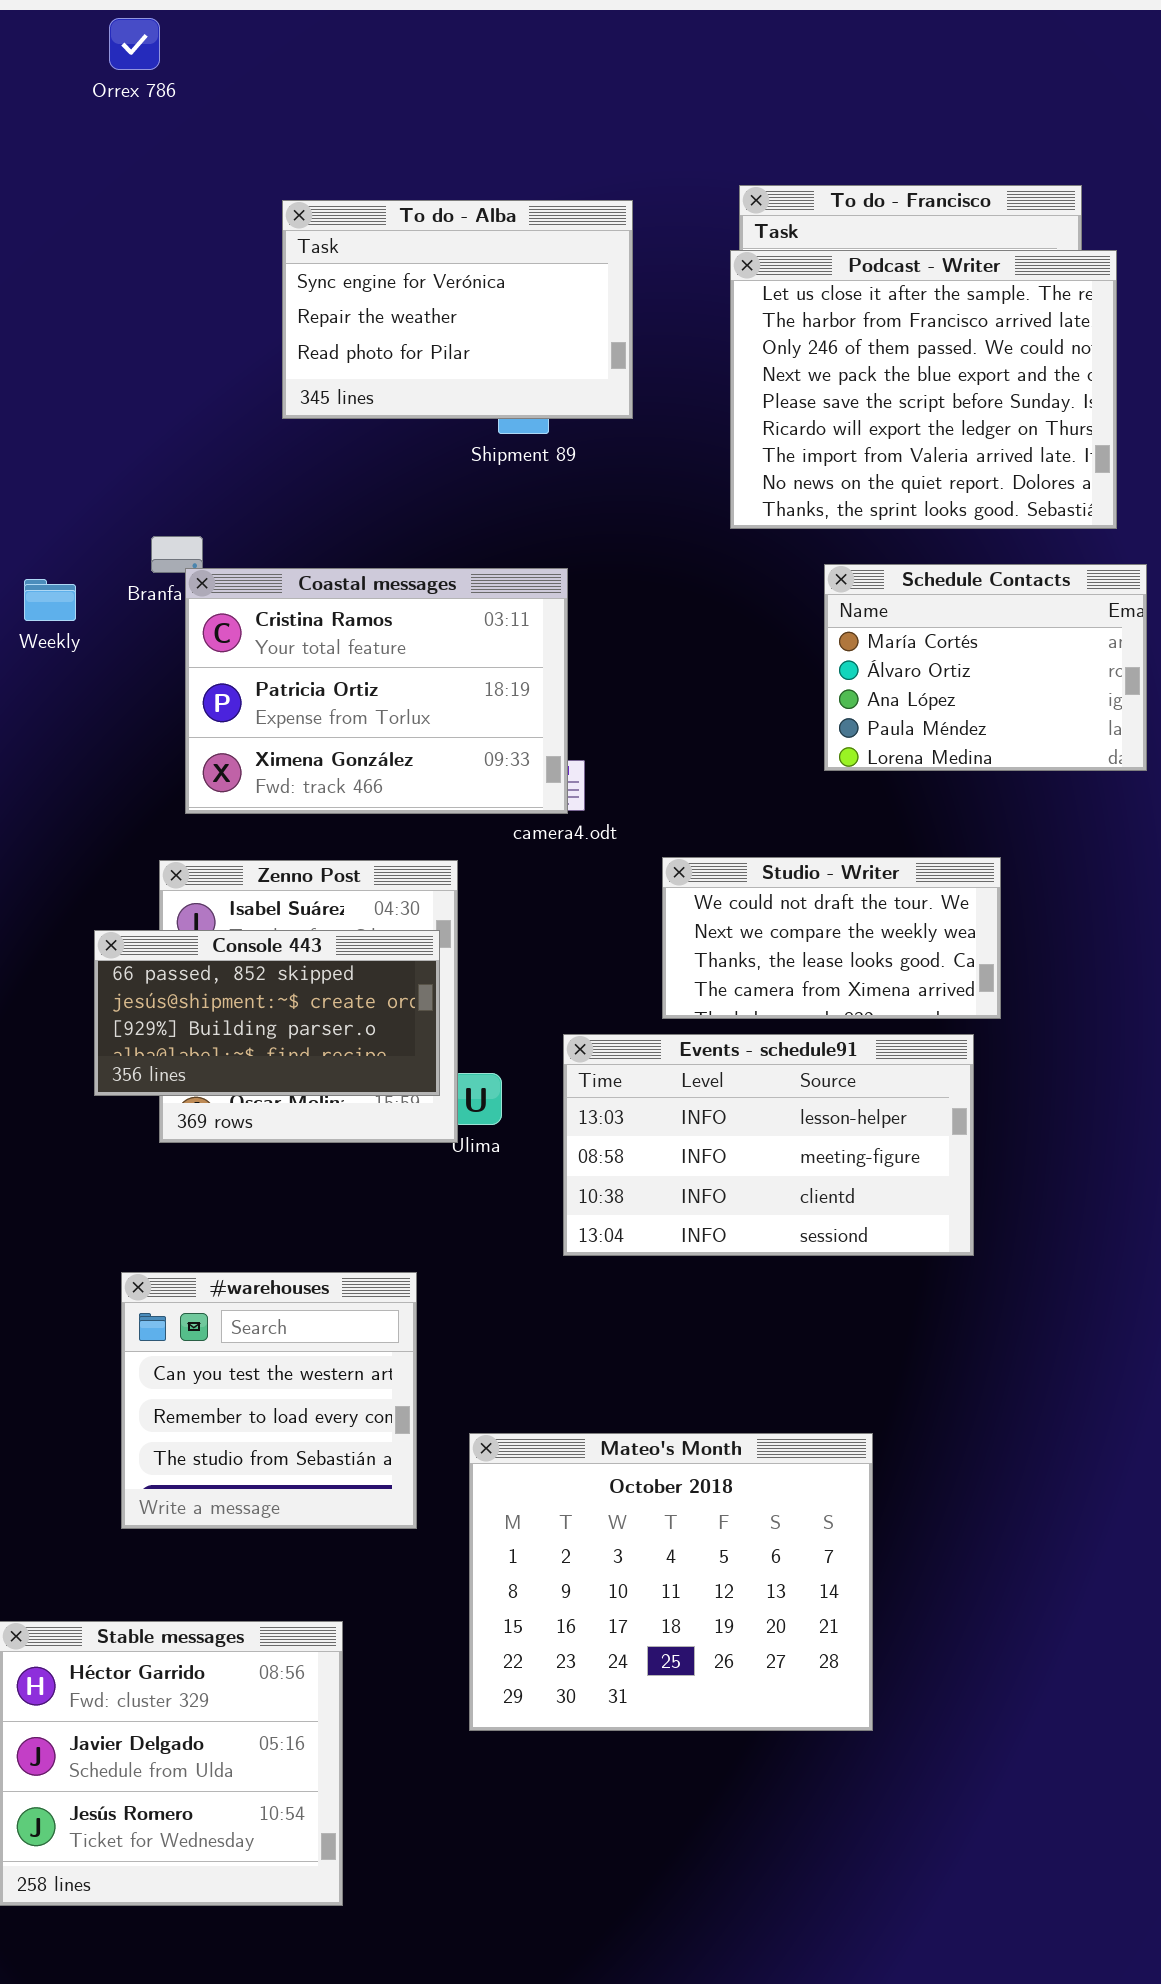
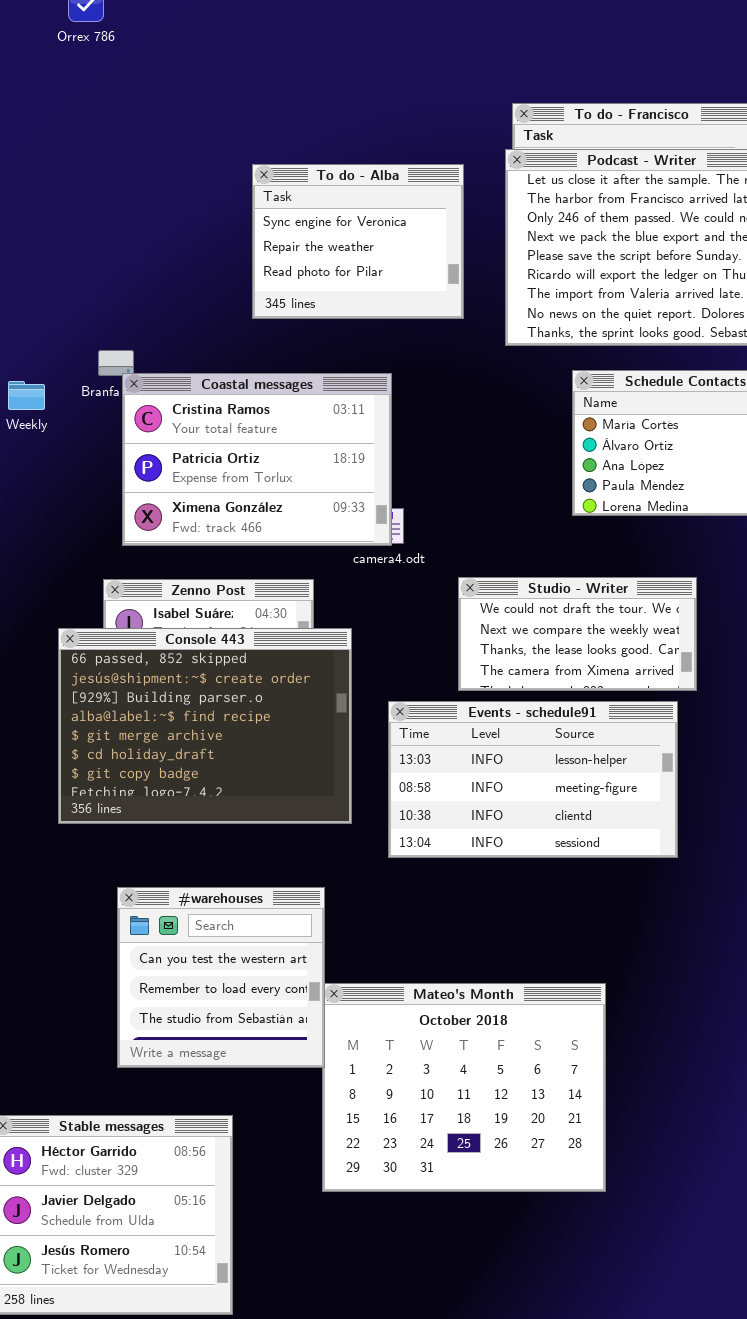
To do - Alba: [282,200,633,419] -> [252,164,464,319], moved, resized
Console 443: [94,930,440,1096] -> [58,628,352,824], resized
#warehouses: [121,1272,417,1529] -> [117,887,325,1068], moved

